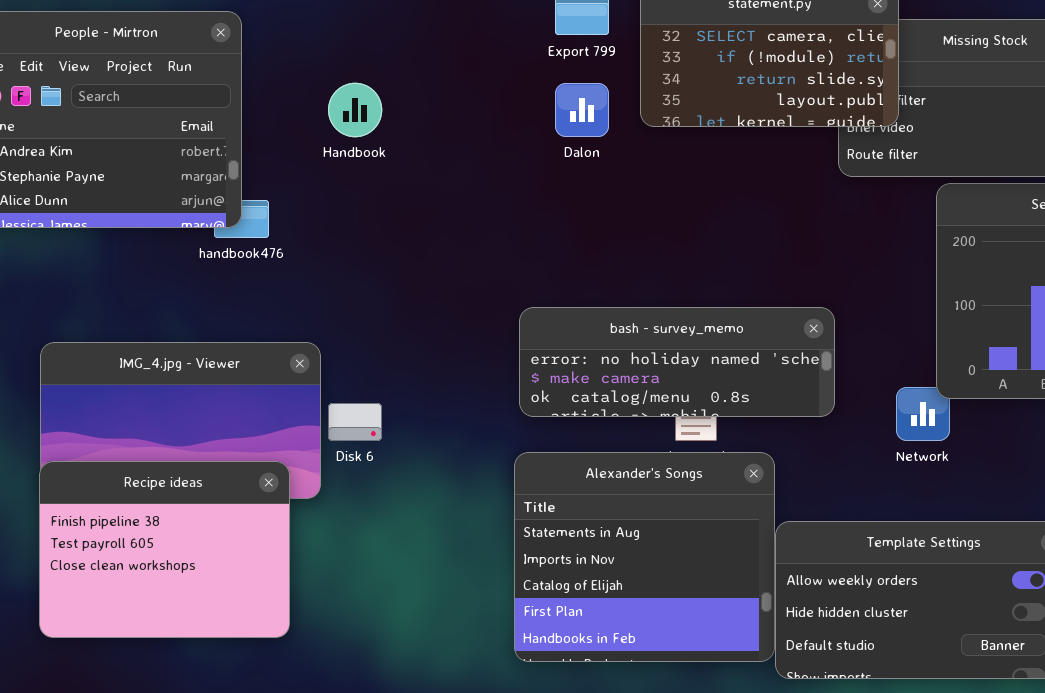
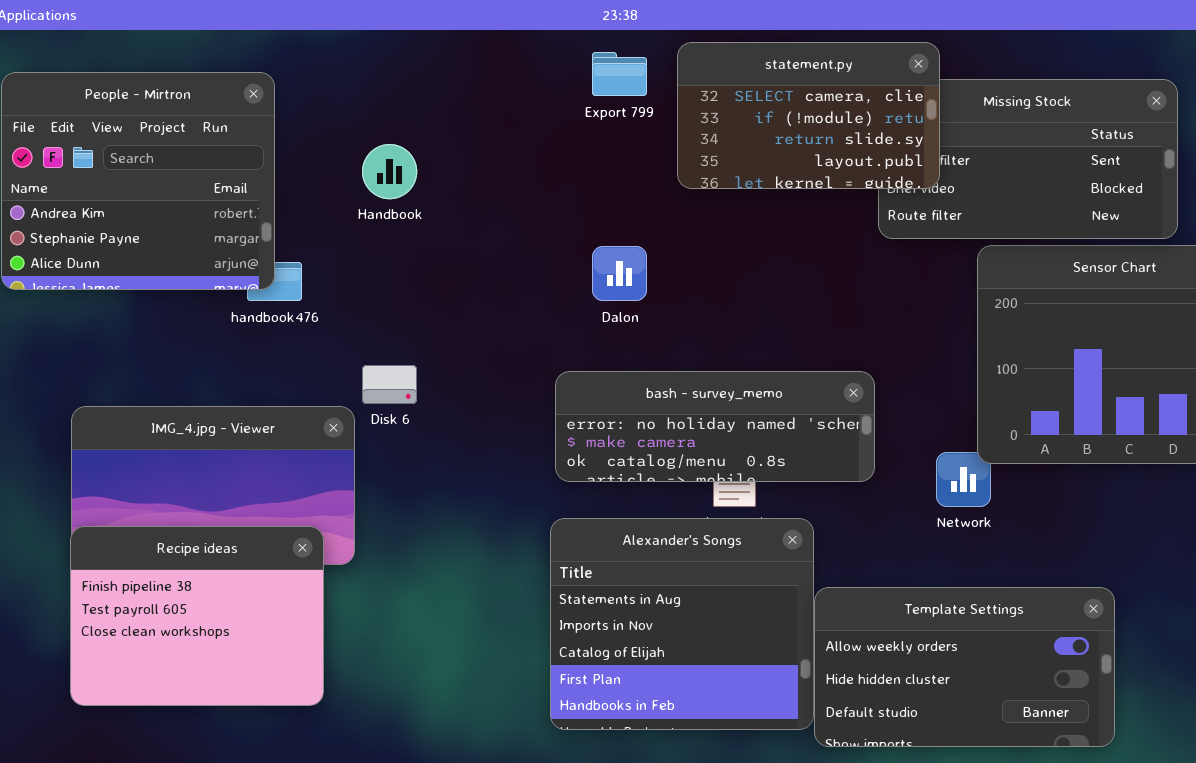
Dalon: [555,83,609,137] -> [592,246,647,301], moved
Disk 6: [328,403,382,441] -> [362,365,417,404], moved

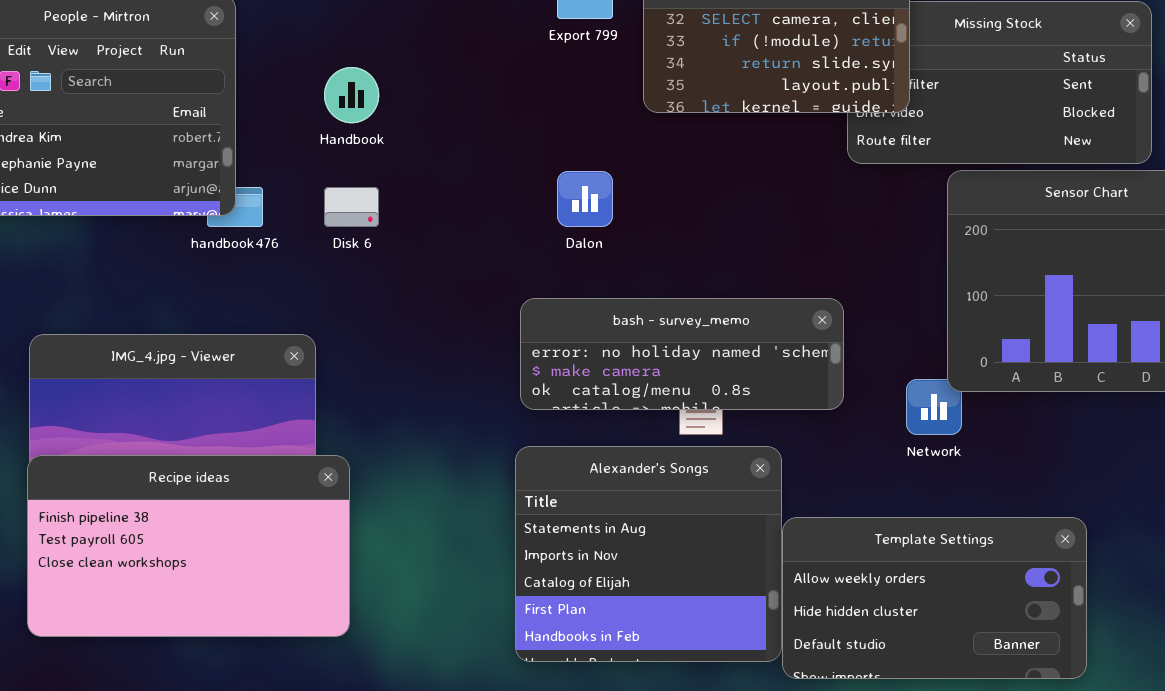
Disk 6: [362,365,417,404] -> [324,187,379,227], moved
Recipe ideas: [70,526,324,706] -> [27,455,350,637], resized

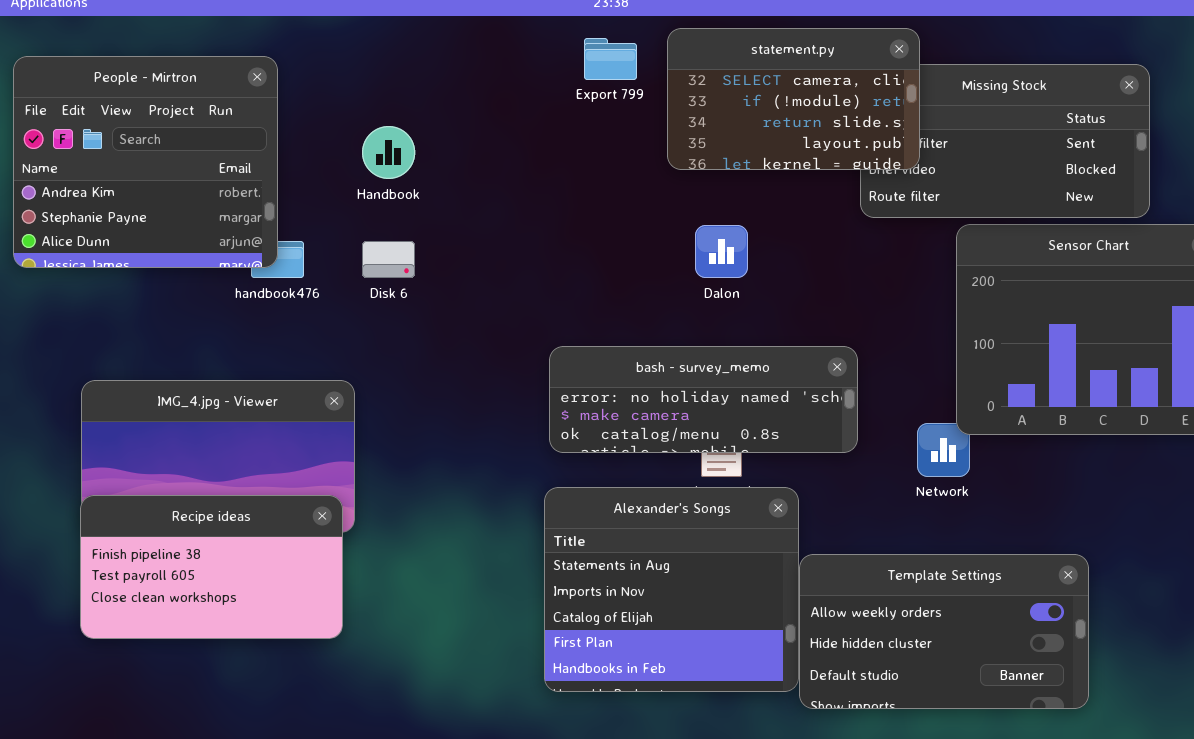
Dalon: [557,171,613,227] -> [695,225,748,278], moved
Recipe ideas: [27,455,350,637] -> [80,495,343,639], resized

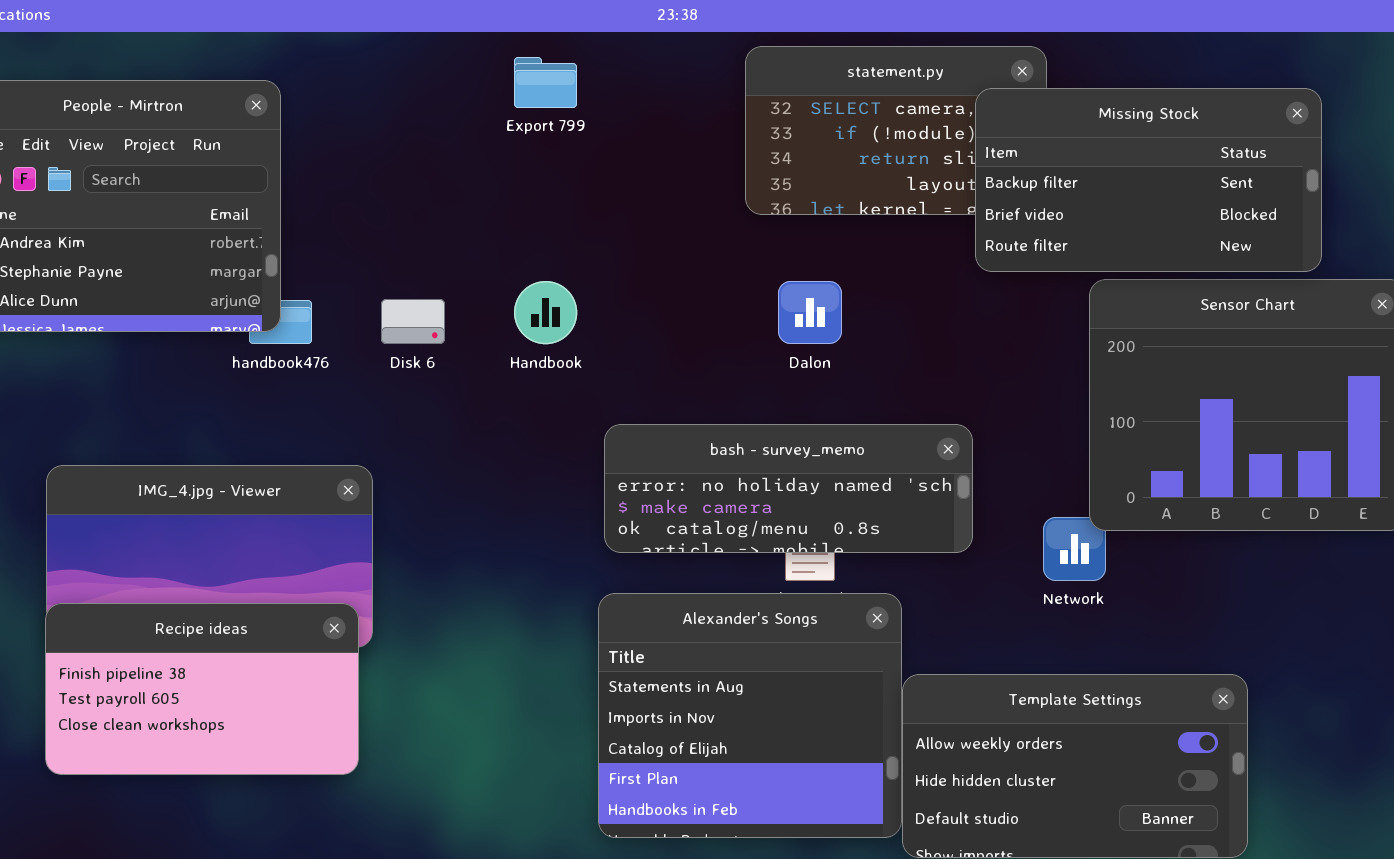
Export 799: [584,38,637,80] -> [514,57,577,108], moved
Missing Stock: [860,64,1150,218] -> [975,88,1322,272], raised
Handbook: [362,126,415,179] -> [514,281,577,344], moved

